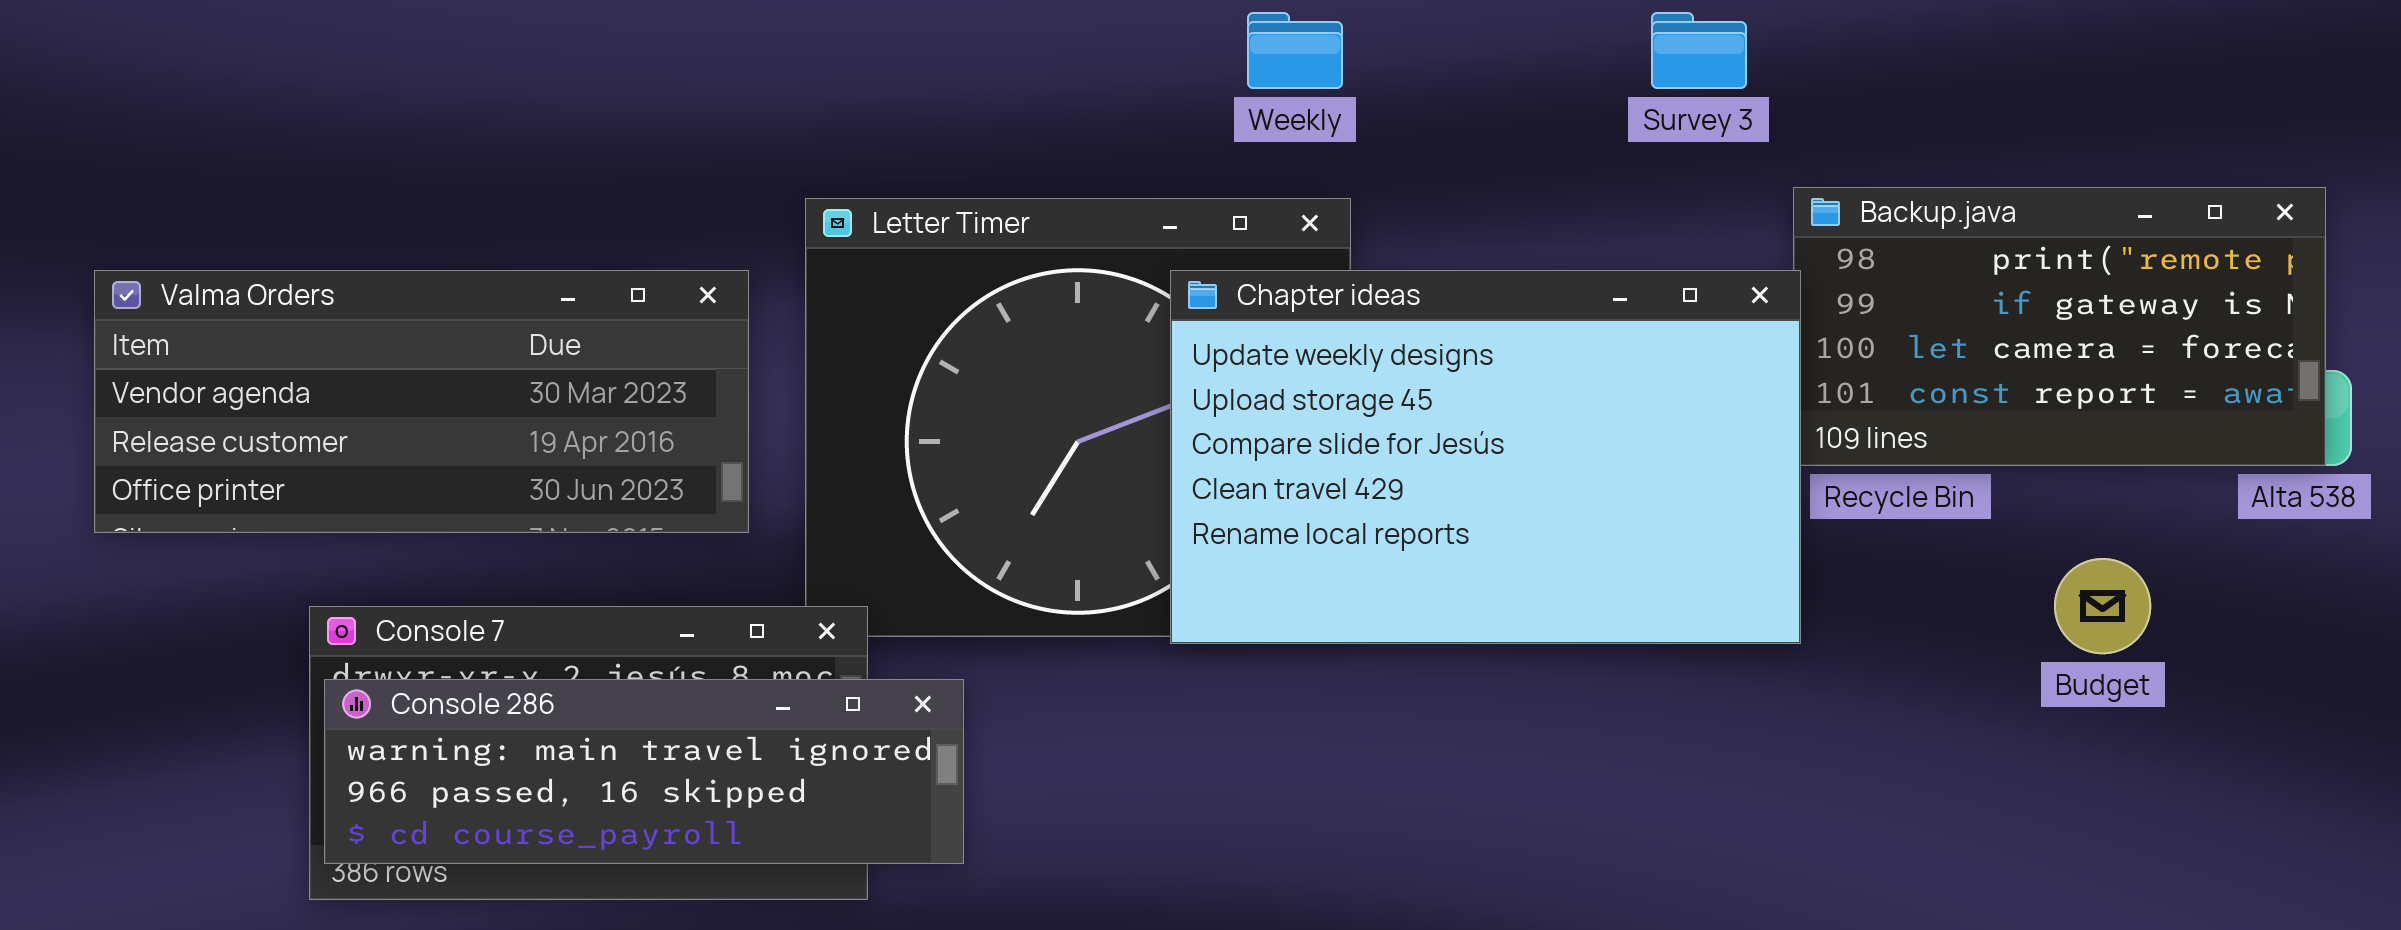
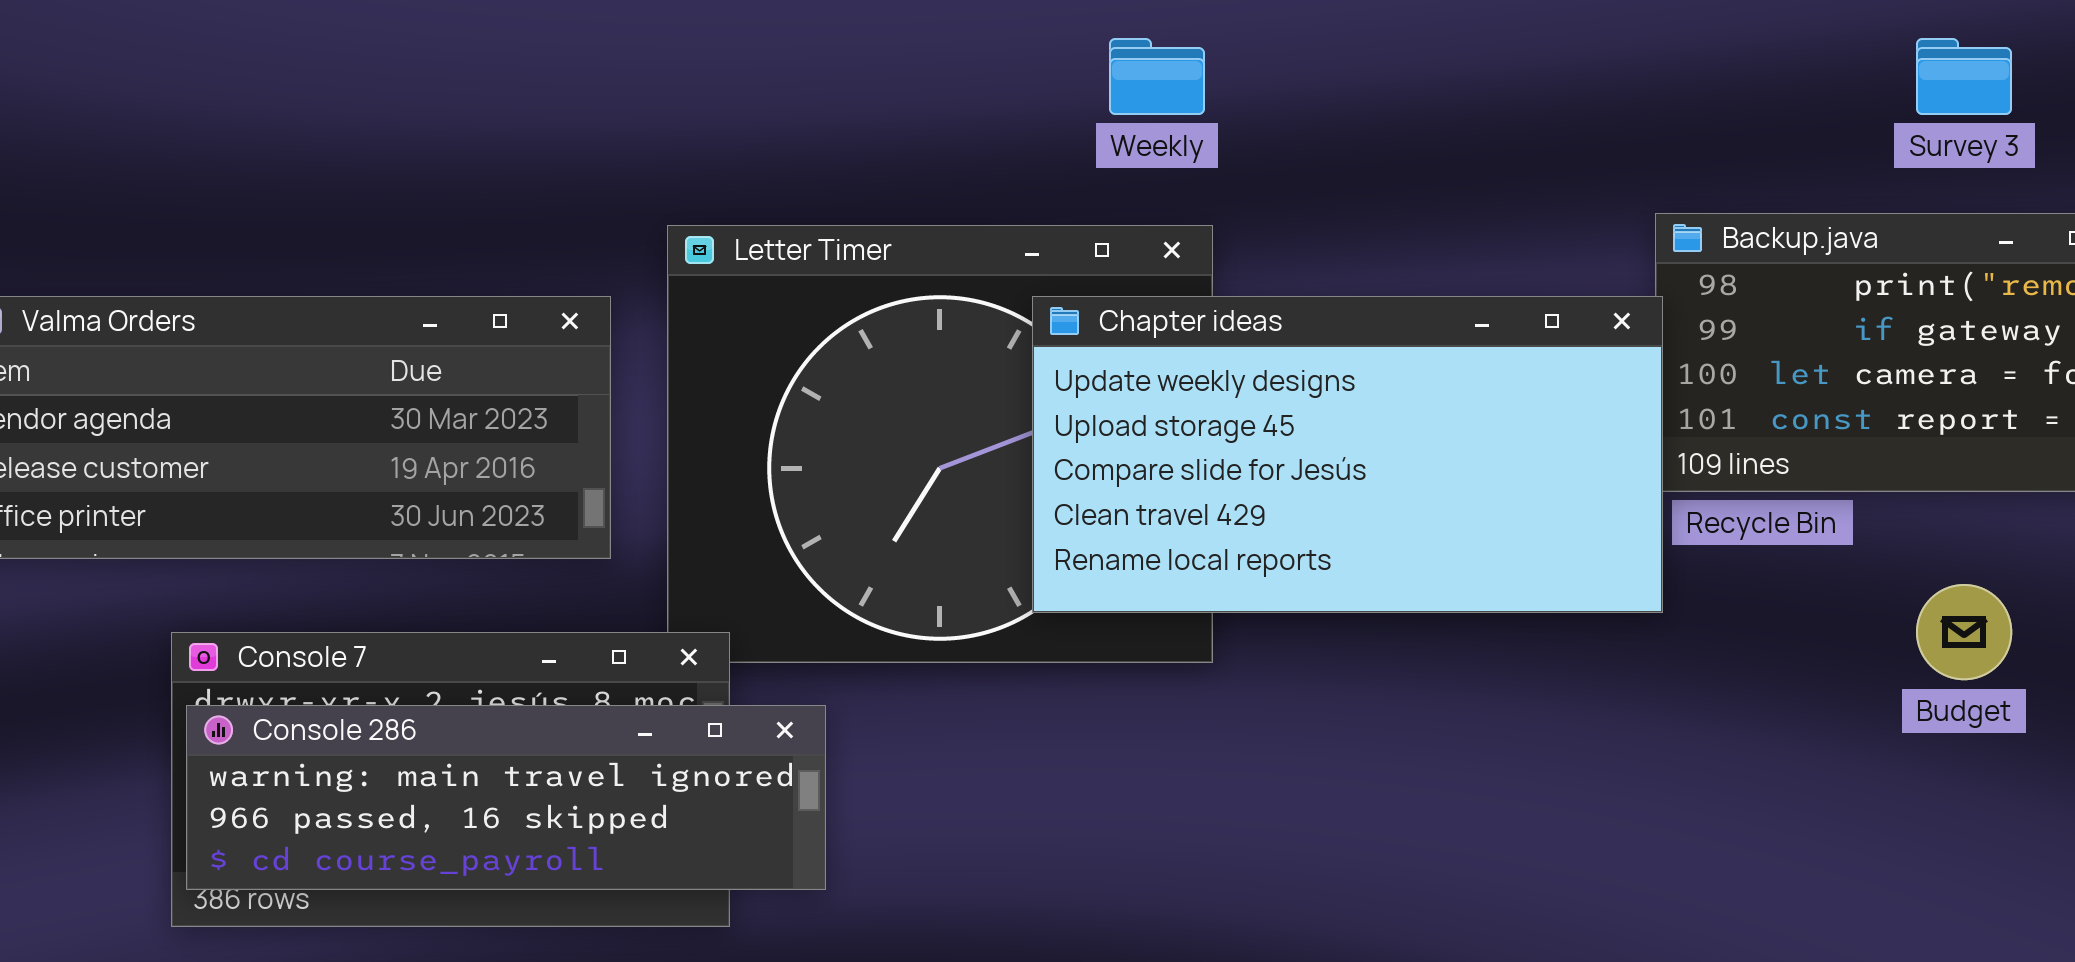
Survey 3: [1651,12,1747,89] -> [1916,38,2012,115], moved
Chapter ideas: [1170,270,1801,644] -> [1032,296,1663,613], resized

